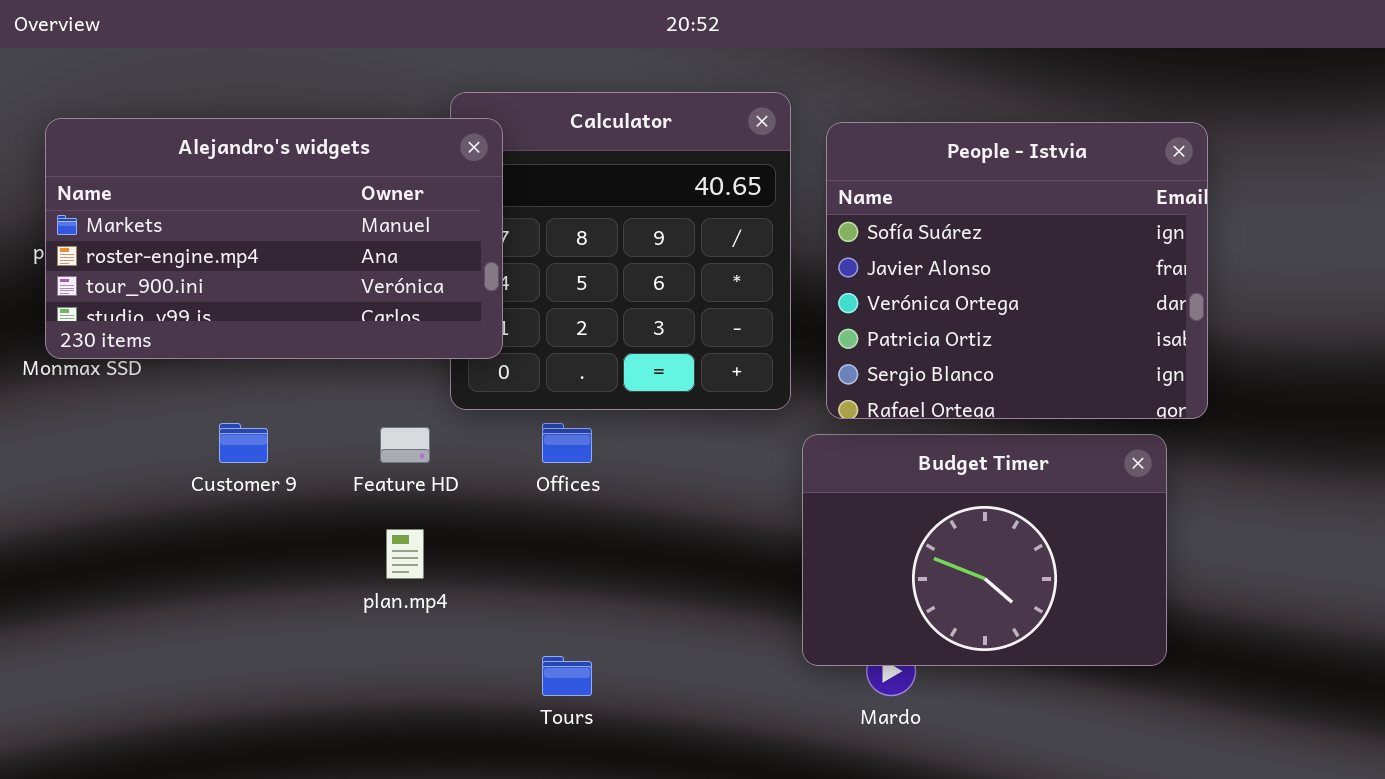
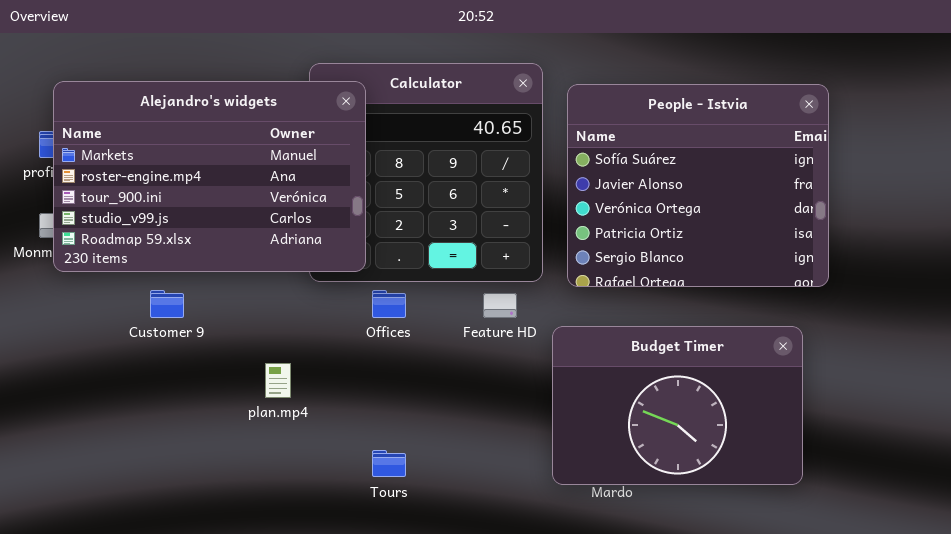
Alejandro's widgets: [45,118,503,359] -> [53,81,366,272], moved, resized
Feature HD: [380,427,430,463] -> [483,293,517,318], moved
Budget Timer: [802,434,1167,666] -> [552,326,803,485], moved

